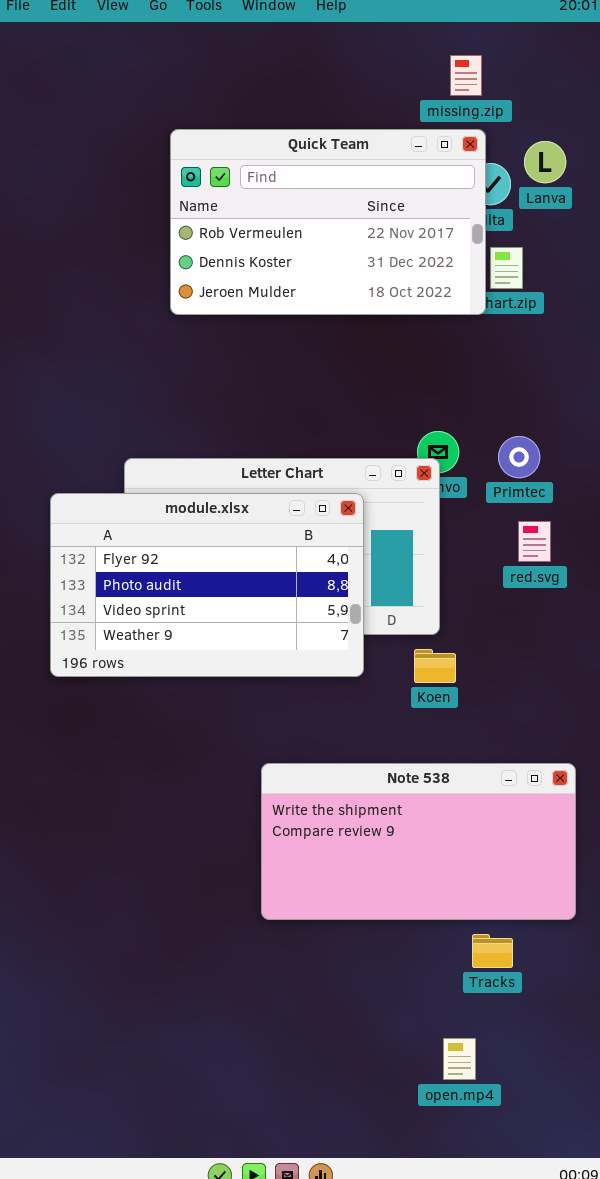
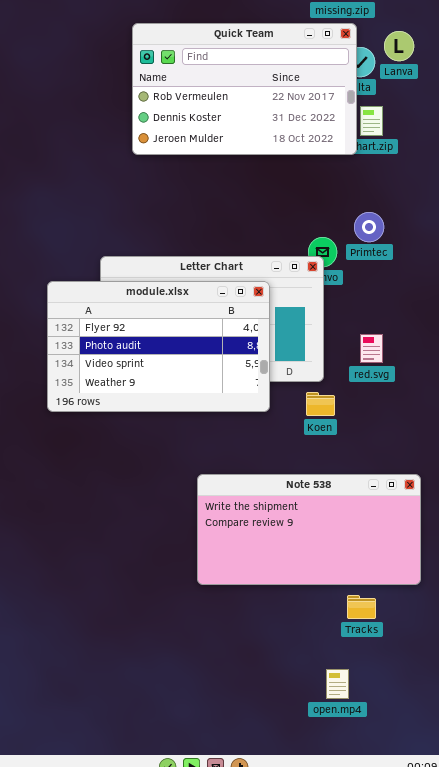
Primtec: [498,436,540,478] -> [354,212,384,242], moved
red.svg: [518,521,551,562] -> [360,334,383,363], moved

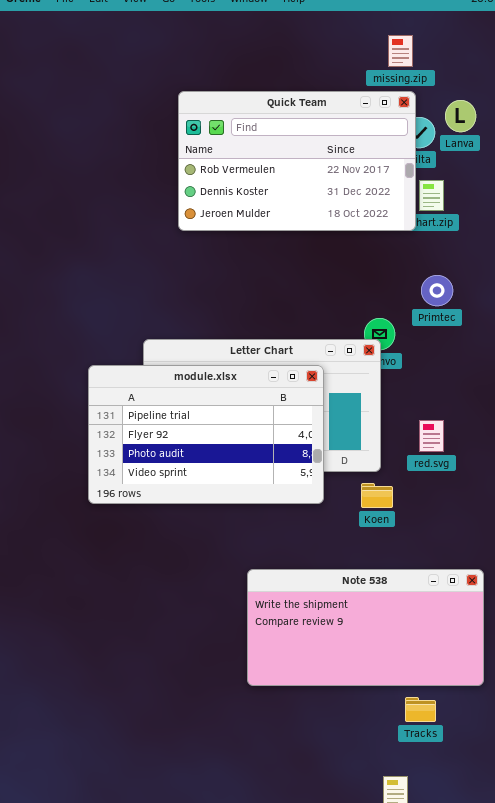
Primtec: [354,212,384,242] -> [421,275,453,306], moved
module.xlsx: [47,281,270,412] -> [88,365,324,504], scrolled up 1 row

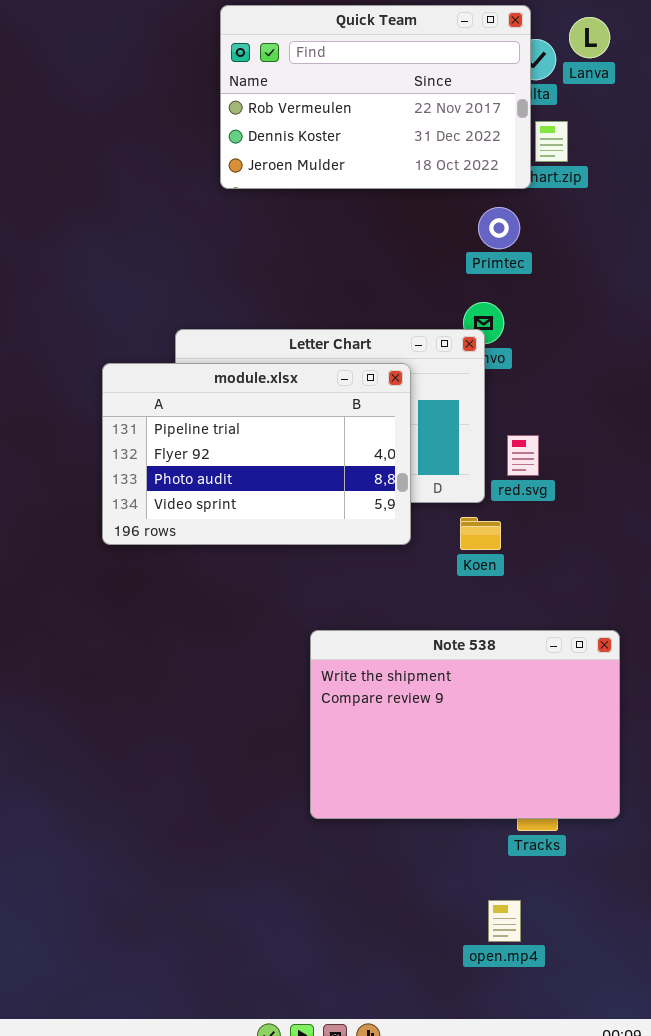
Primtec: [421,275,453,306] -> [478,207,520,249], moved
red.svg: [419,420,444,452] -> [507,435,539,476], moved
Note 538: [247,569,484,686] -> [310,630,620,819], resized

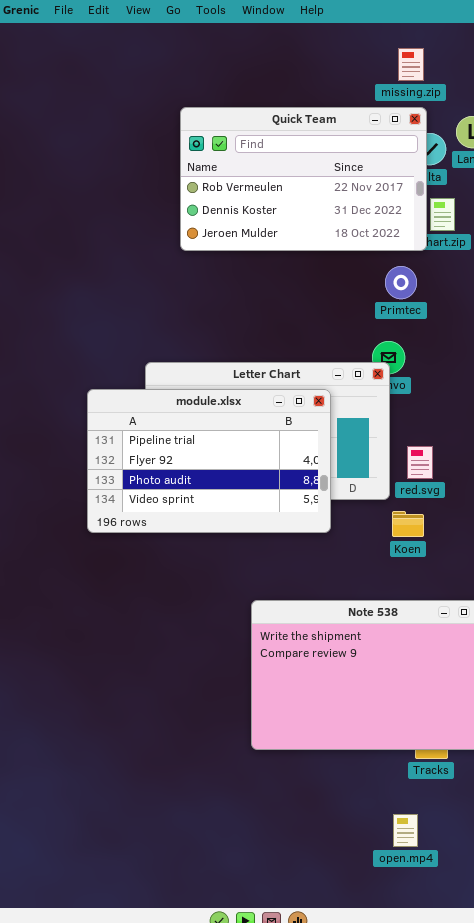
Koen: [460,517,501,550] -> [392,511,424,537], moved

